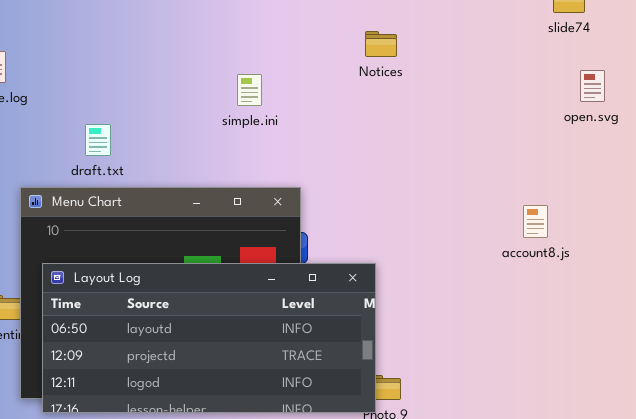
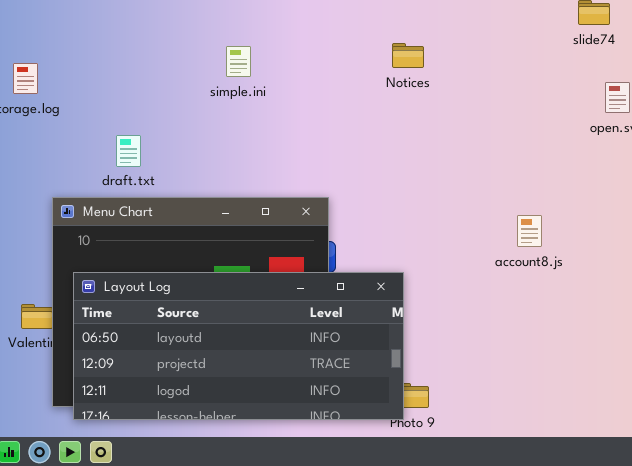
simple.ini: [237,74,262,106] -> [226,46,251,77], moved
account8.js: [523,205,548,238] -> [517,215,542,247], moved

